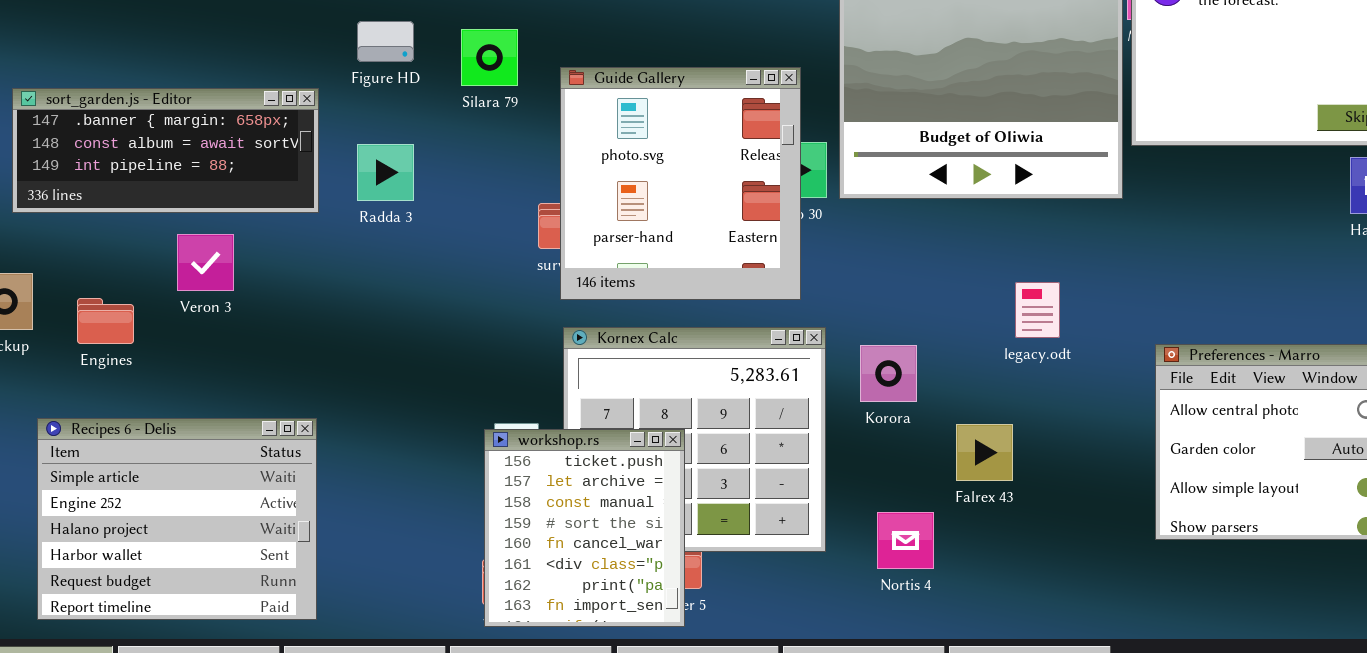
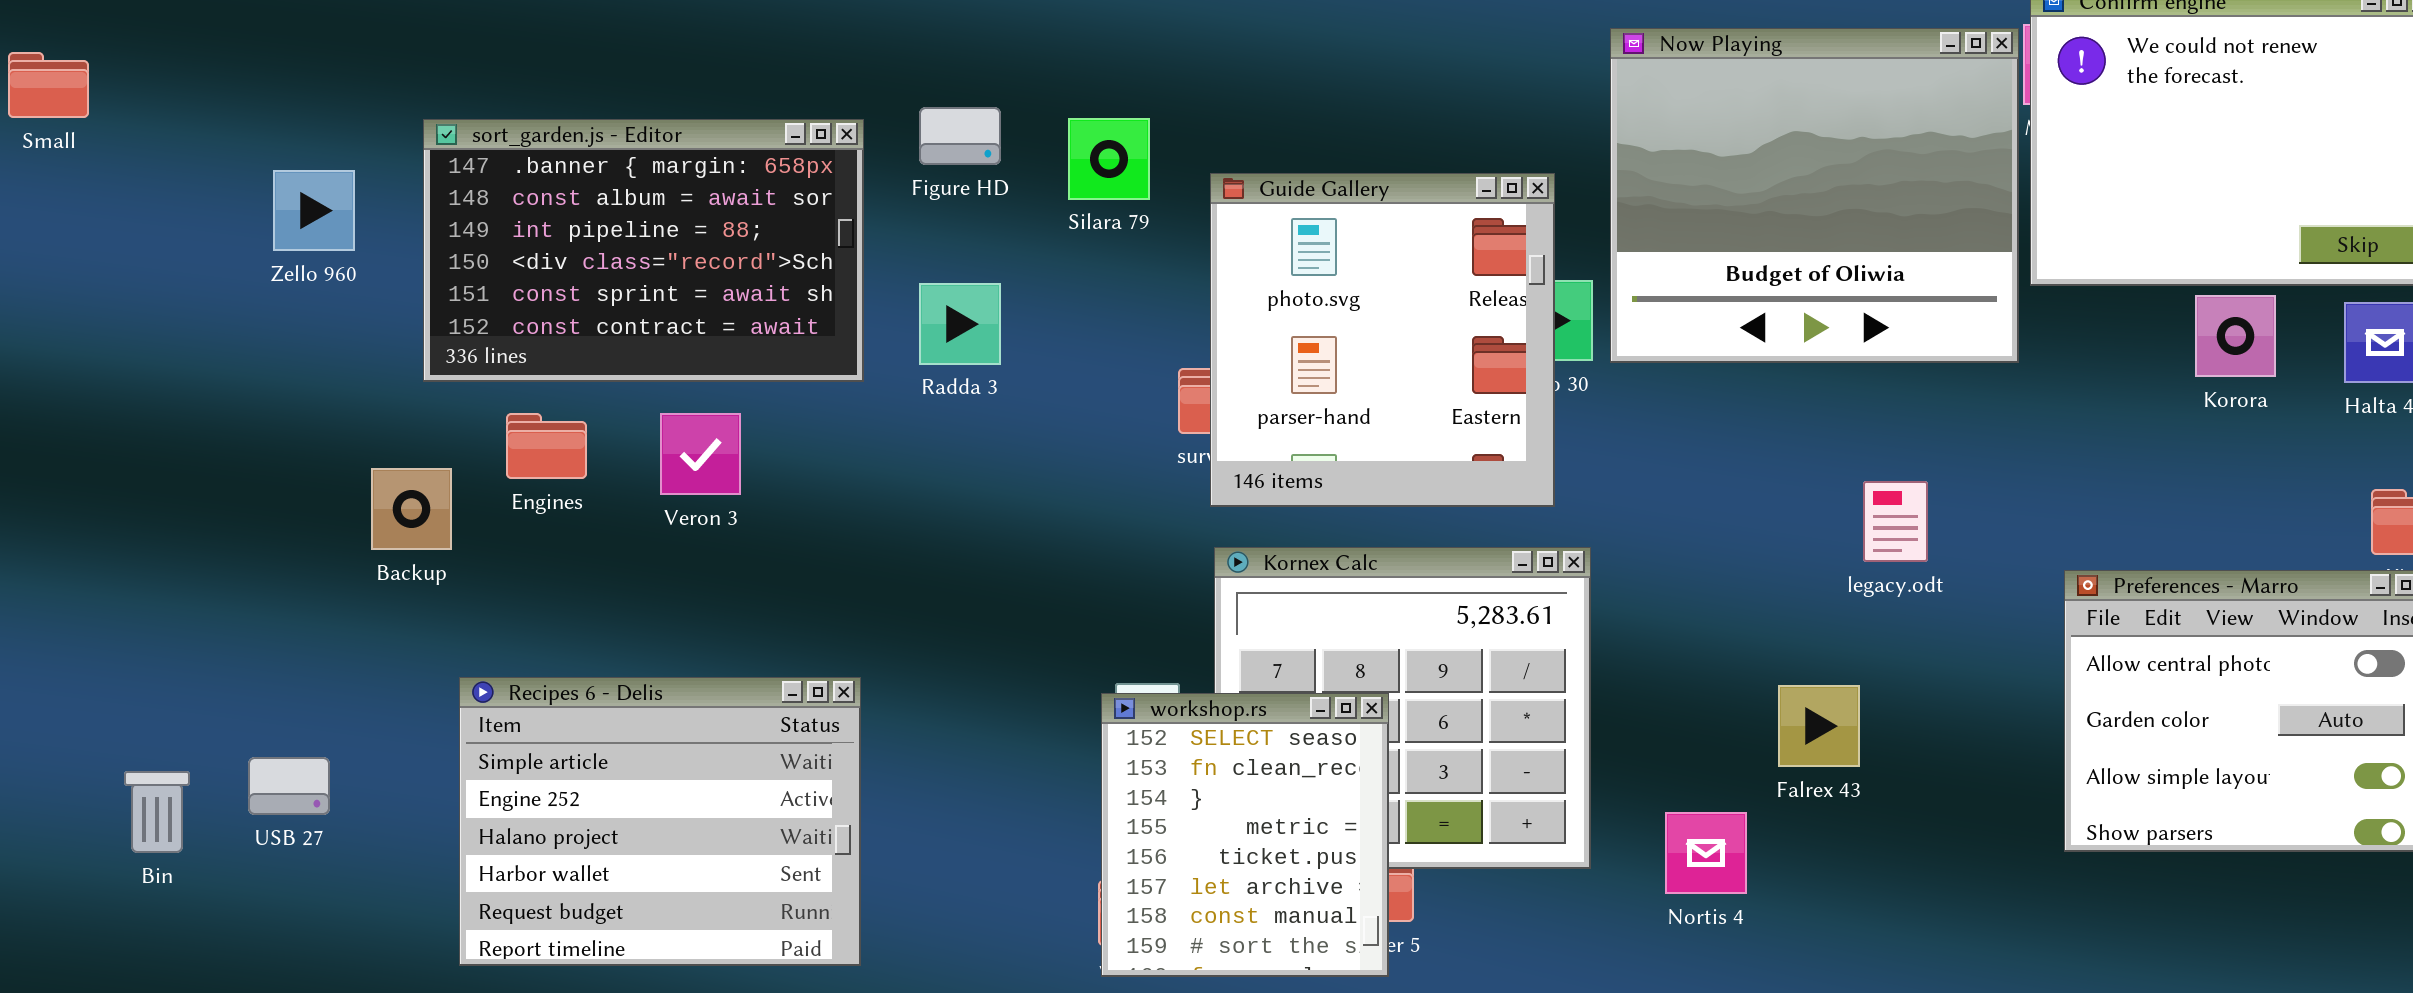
sort_garden.js - Editor: [12,88,319,213] -> [423,119,864,382], resized
Engines: [77,298,134,344] -> [506,413,587,479], moved
Korora: [860,345,917,402] -> [2195,295,2276,377], moved
workshop.rs: [484,429,685,627] -> [1101,693,1389,977], scrolled up 4 rows

